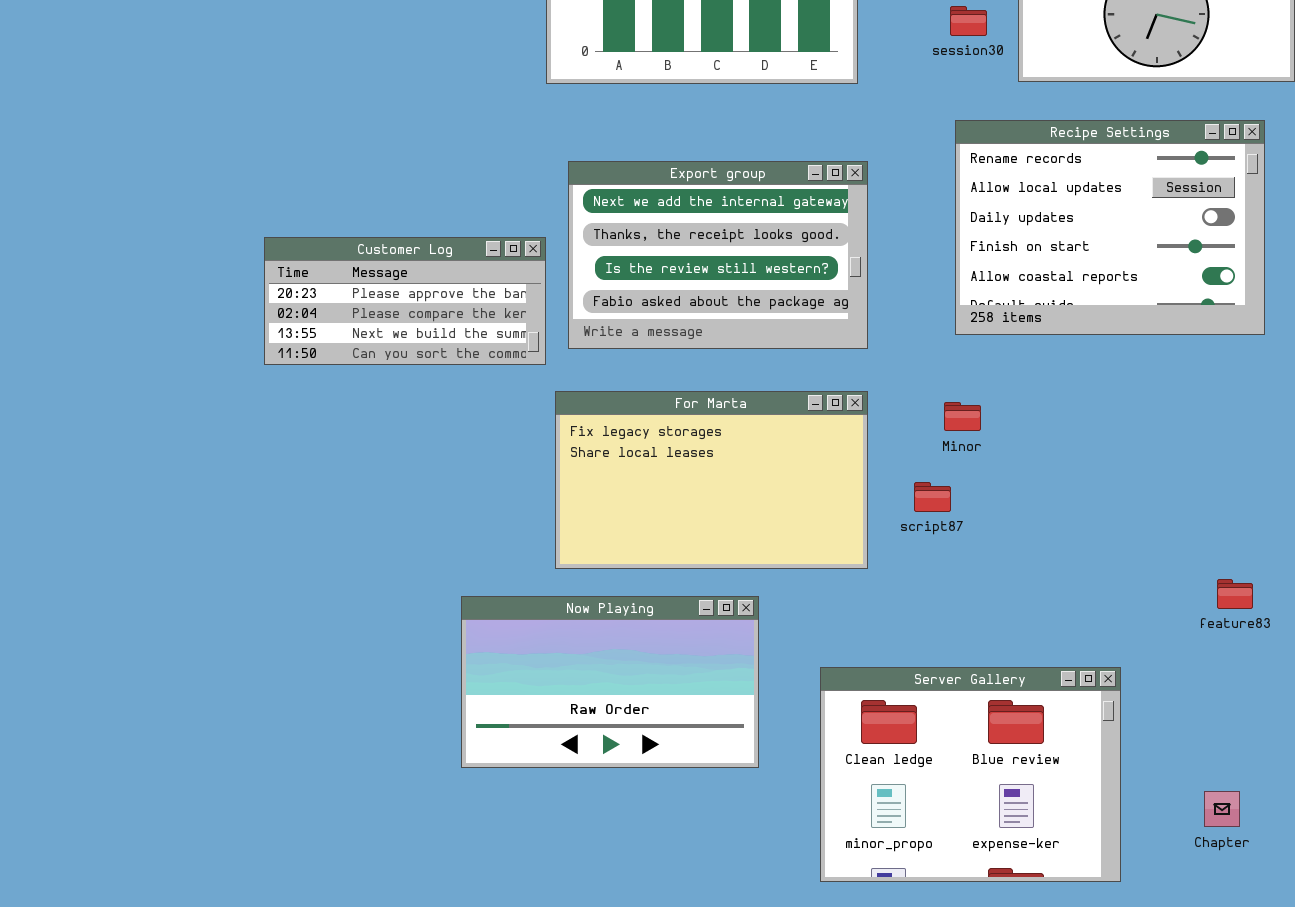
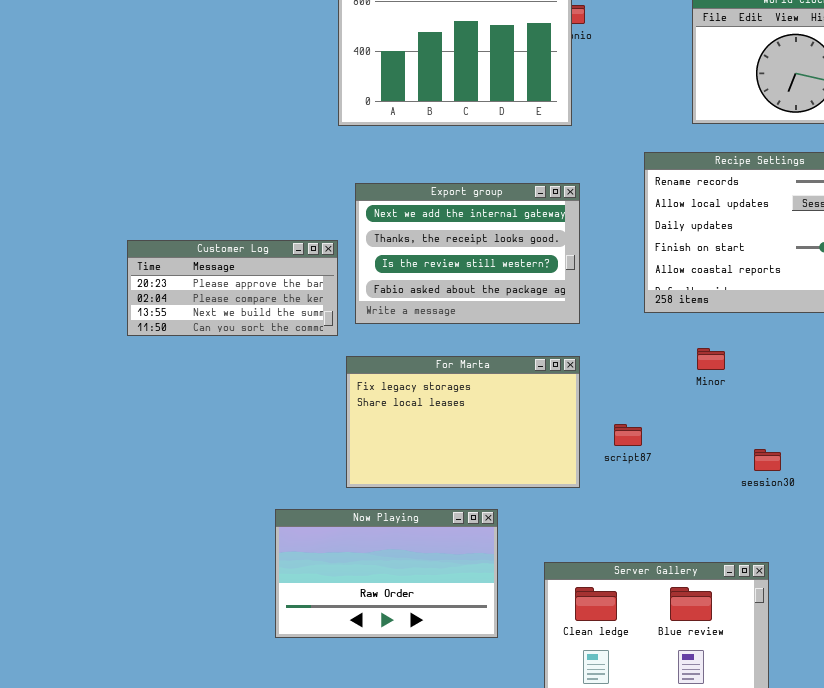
session30: [950,6,987,36] -> [754,449,781,471], moved
Minor: [944,402,981,431] -> [697,348,725,370], moved

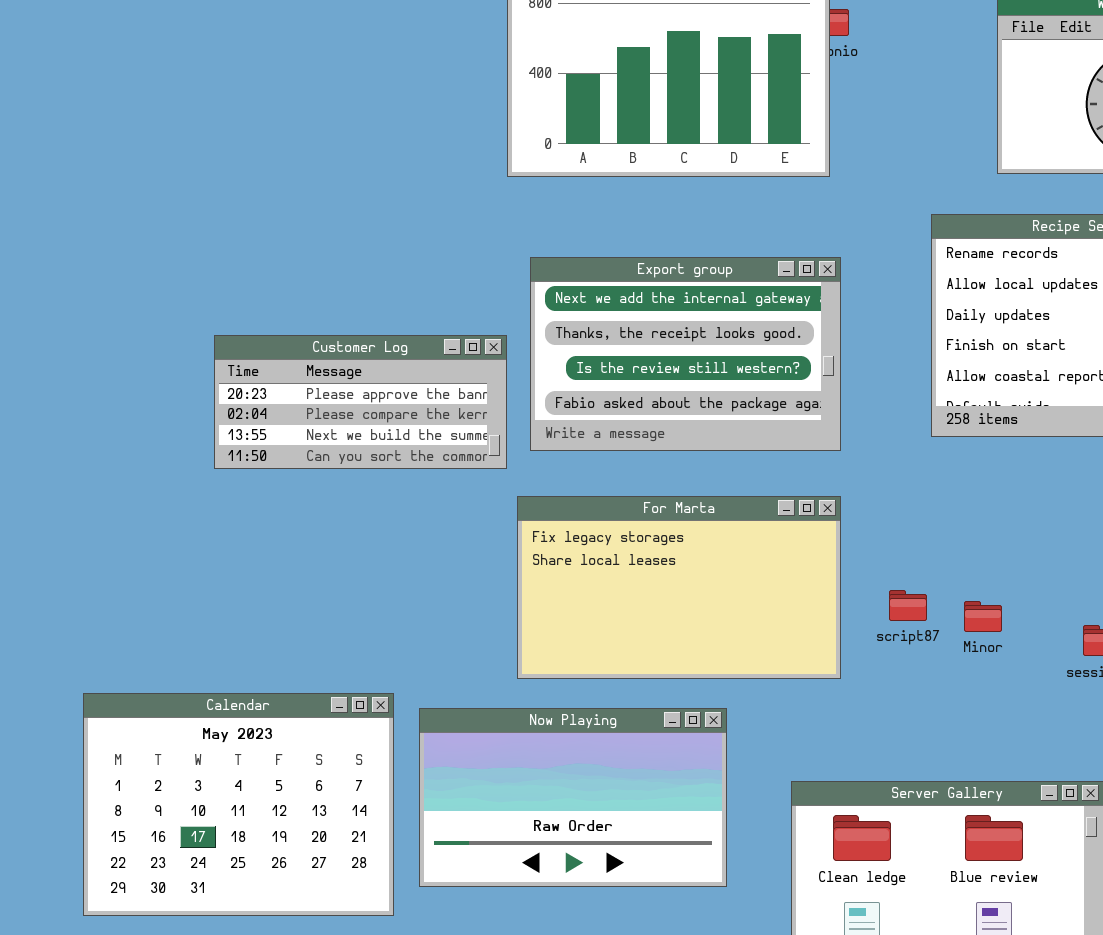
Minor: [697,348,725,370] -> [964,601,1002,632], moved
Calendar: none -> [83,693,394,916], opened

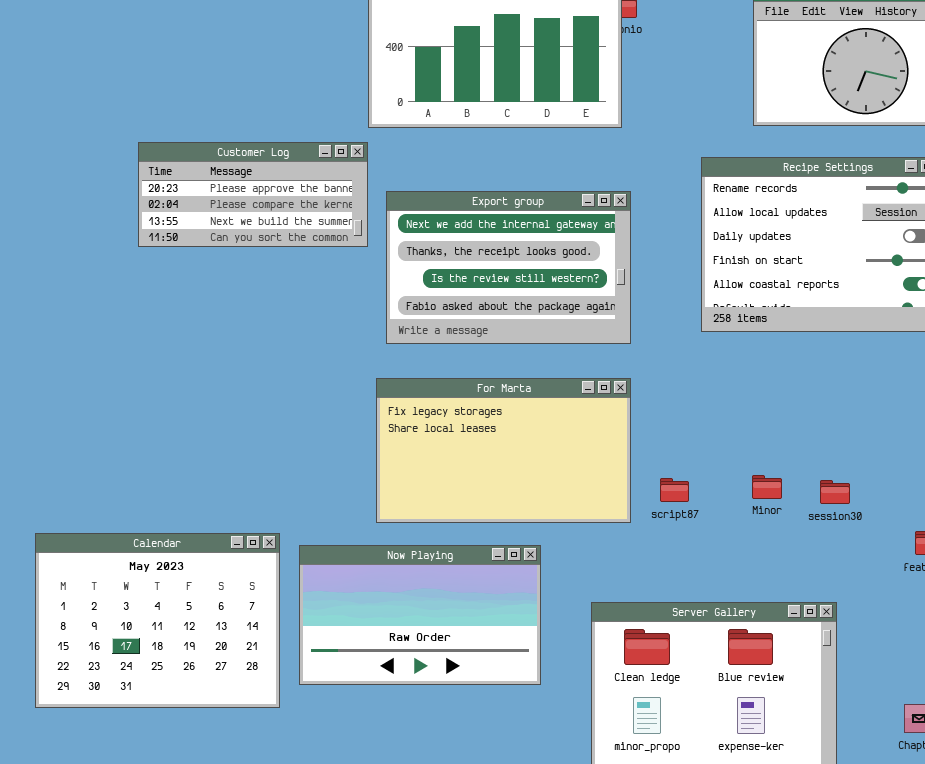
Customer Log: [214,335,507,469] -> [138,142,368,247], moved
script87: [889,590,927,621] -> [660,478,689,502], moved
Minor: [964,601,1002,632] -> [752,475,782,499], moved

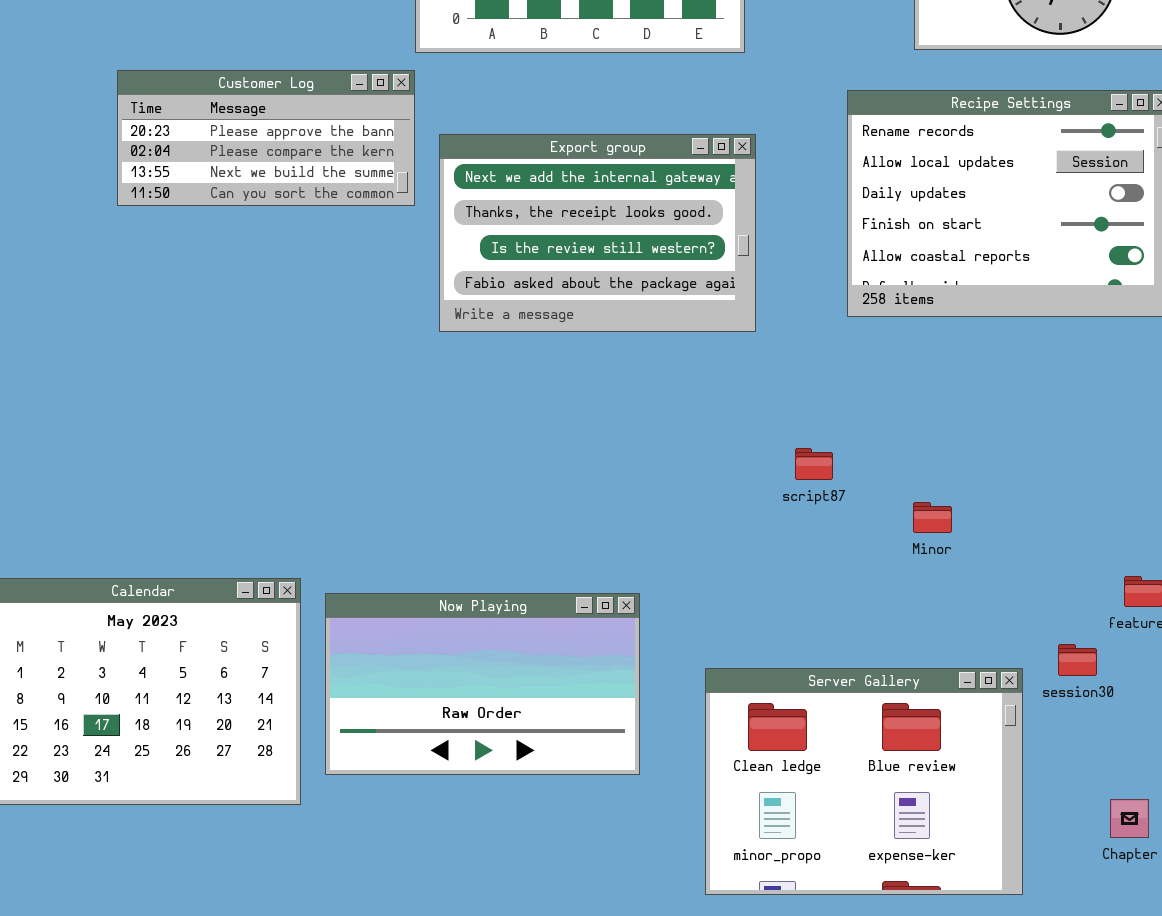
For Marta: [376,378,631,523] -> none, closed
script87: [660,478,689,502] -> [795,448,833,480], moved
session30: [820,480,850,504] -> [1058,644,1097,676], moved

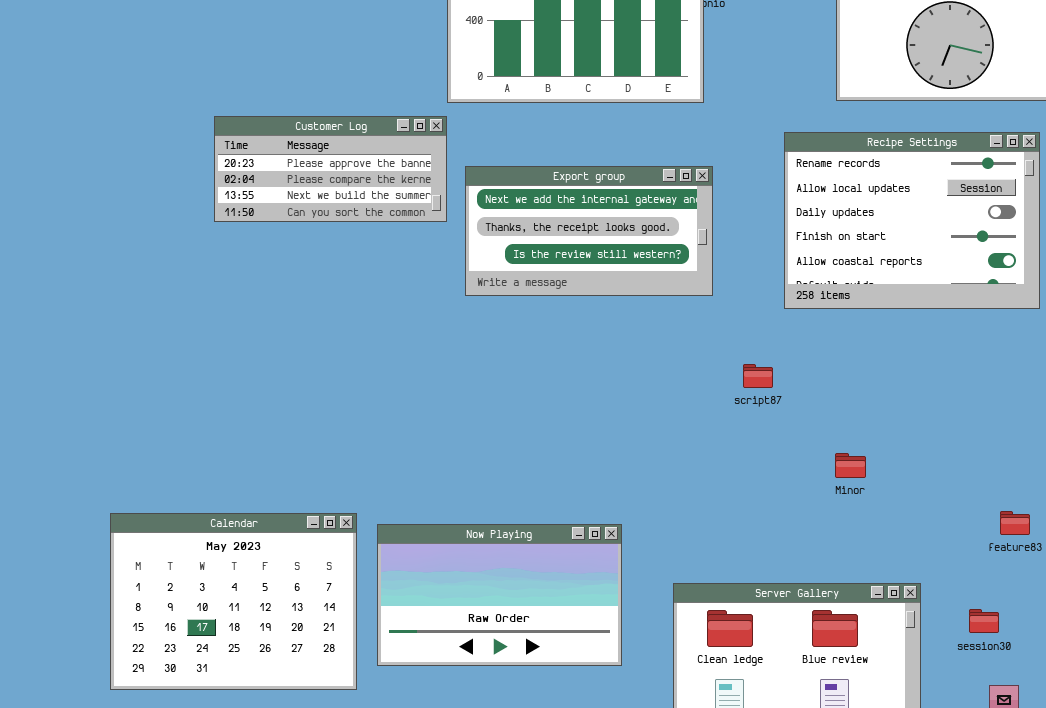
Export group: [439,134,756,332] -> [465,166,713,296], resized
script87: [795,448,833,480] -> [743,364,773,388], moved
session30: [1058,644,1097,676] -> [969,609,999,633], moved

